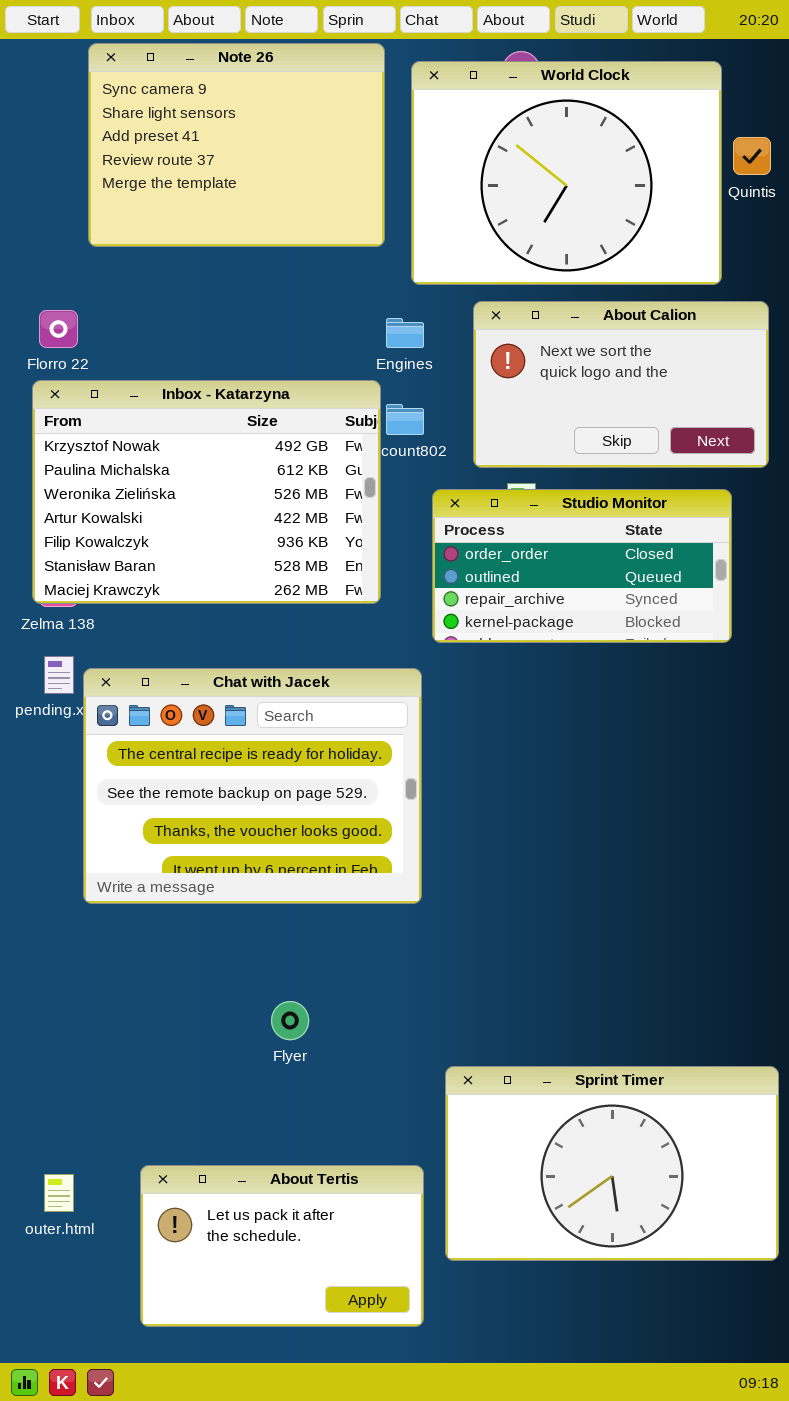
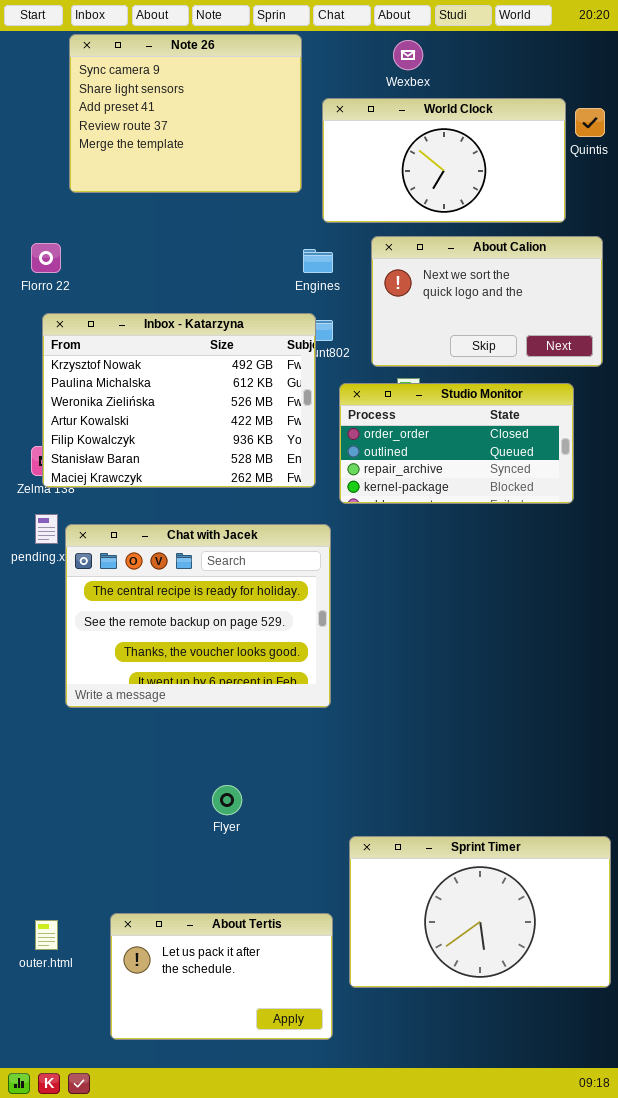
World Clock: [411,61,722,285] -> [322,98,566,223], resized
Inbox - Katarzyna: [32,380,381,604] -> [42,313,316,488], moved

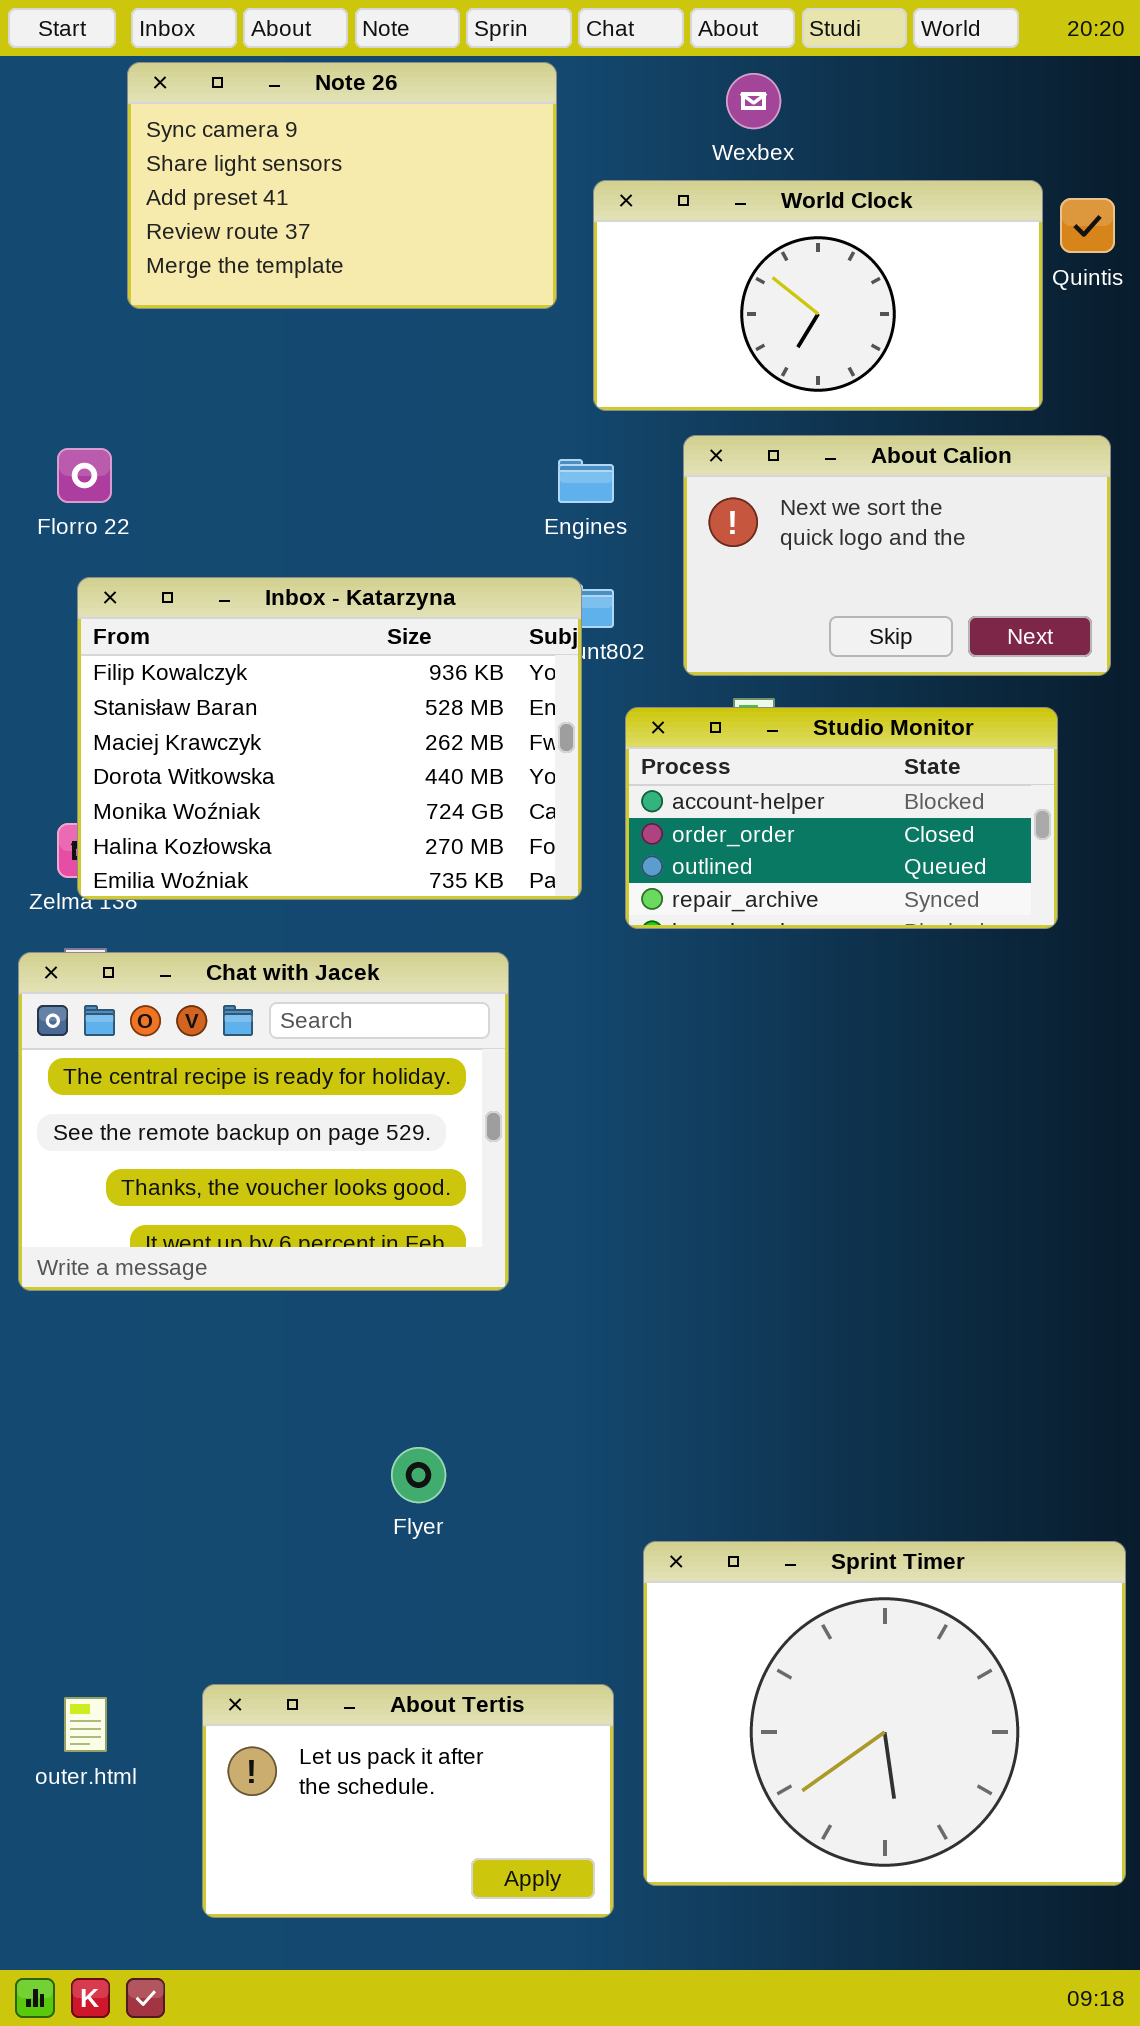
Note 26: [69,34,302,193] -> [127,62,557,309], resized
Inbox - Katarzyna: [42,313,316,488] -> [77,577,582,900], scrolled down 4 rows
Studio Monitor: [339,383,574,504] -> [625,707,1058,929], scrolled up 1 row
Chat with Jacek: [65,524,331,708] -> [18,952,509,1291], moved
Sprint Timer: [349,836,611,988] -> [643,1541,1126,1886], resized

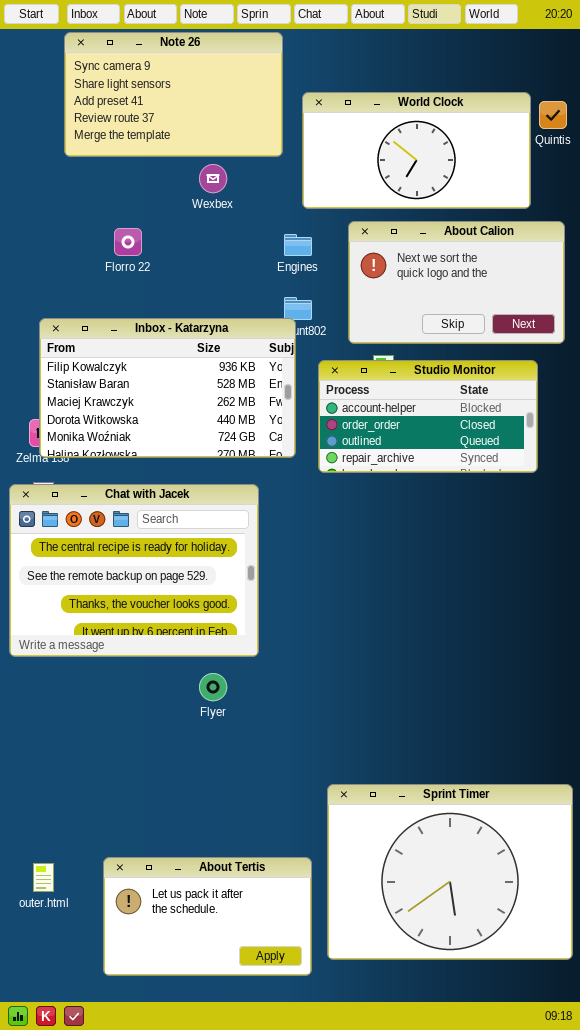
Wexbex: [726,73,781,129] -> [199,164,227,193], moved
Florro 22: [57,448,112,503] -> [114,228,142,256], moved
Inbox - Katarzyna: [77,577,582,900] -> [39,318,296,458], resized
Flyer: [391,1447,446,1503] -> [199,673,227,701], moved

